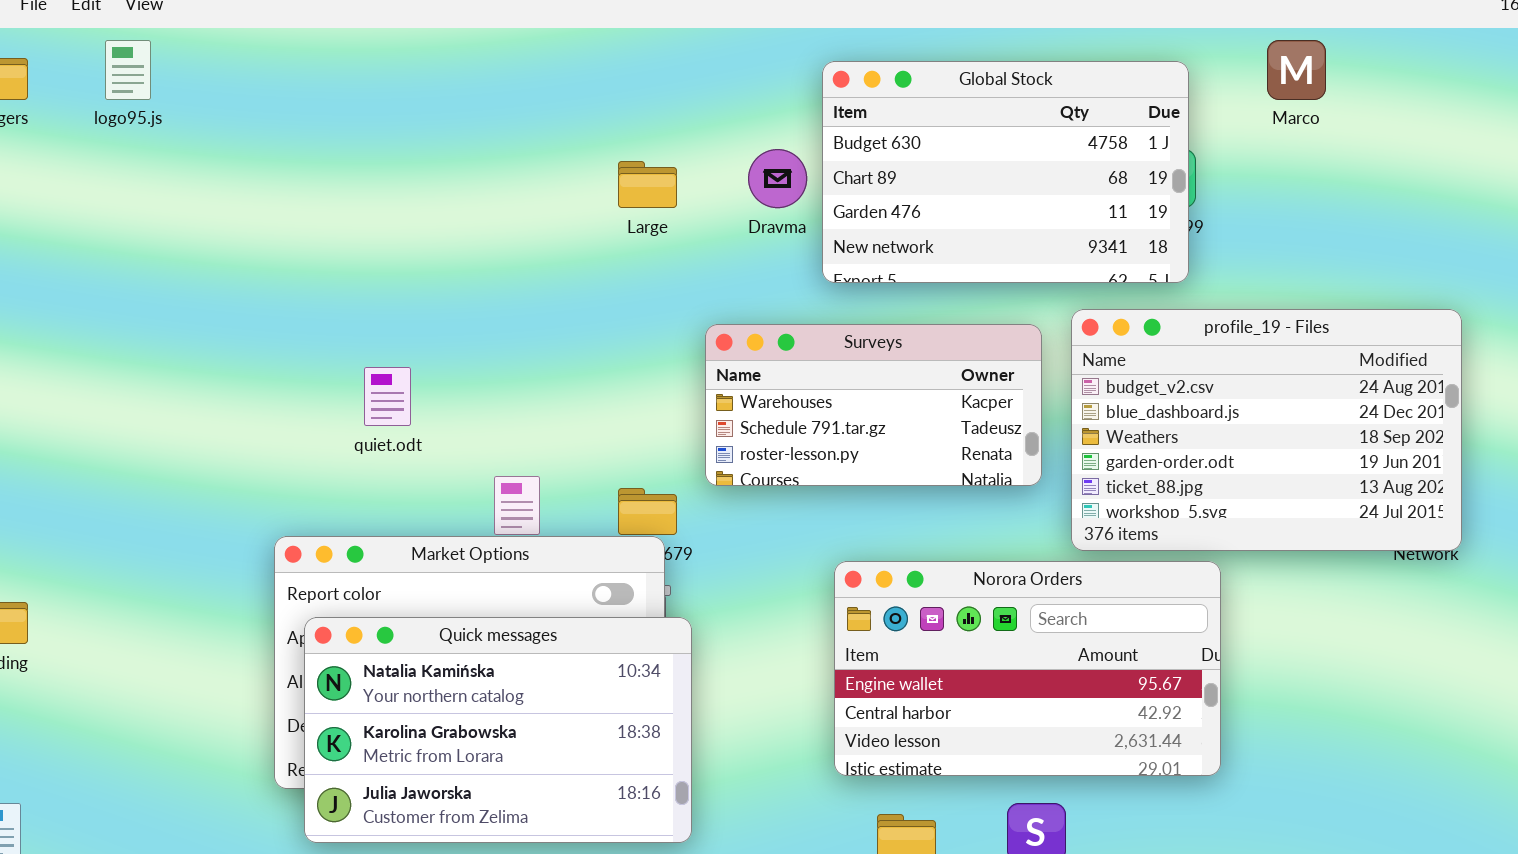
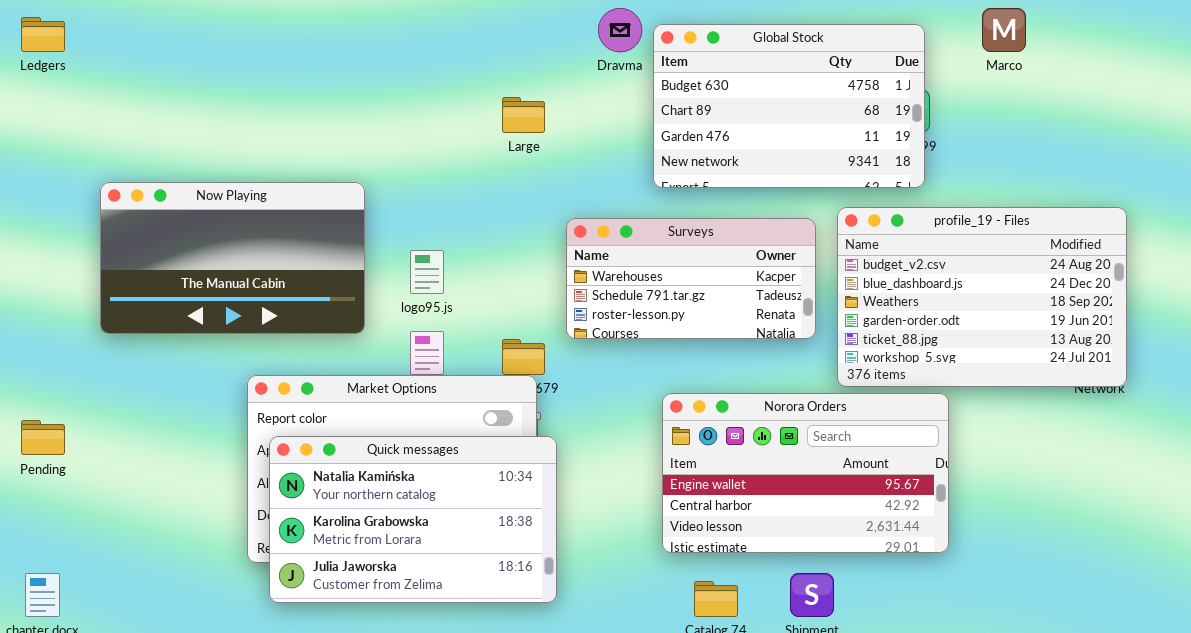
logo95.js: [105,40,151,100] -> [410,250,444,294], moved
Dravma: [748,149,807,208] -> [598,8,642,52], moved
Now Playing: none -> [100,182,365,334], opened

